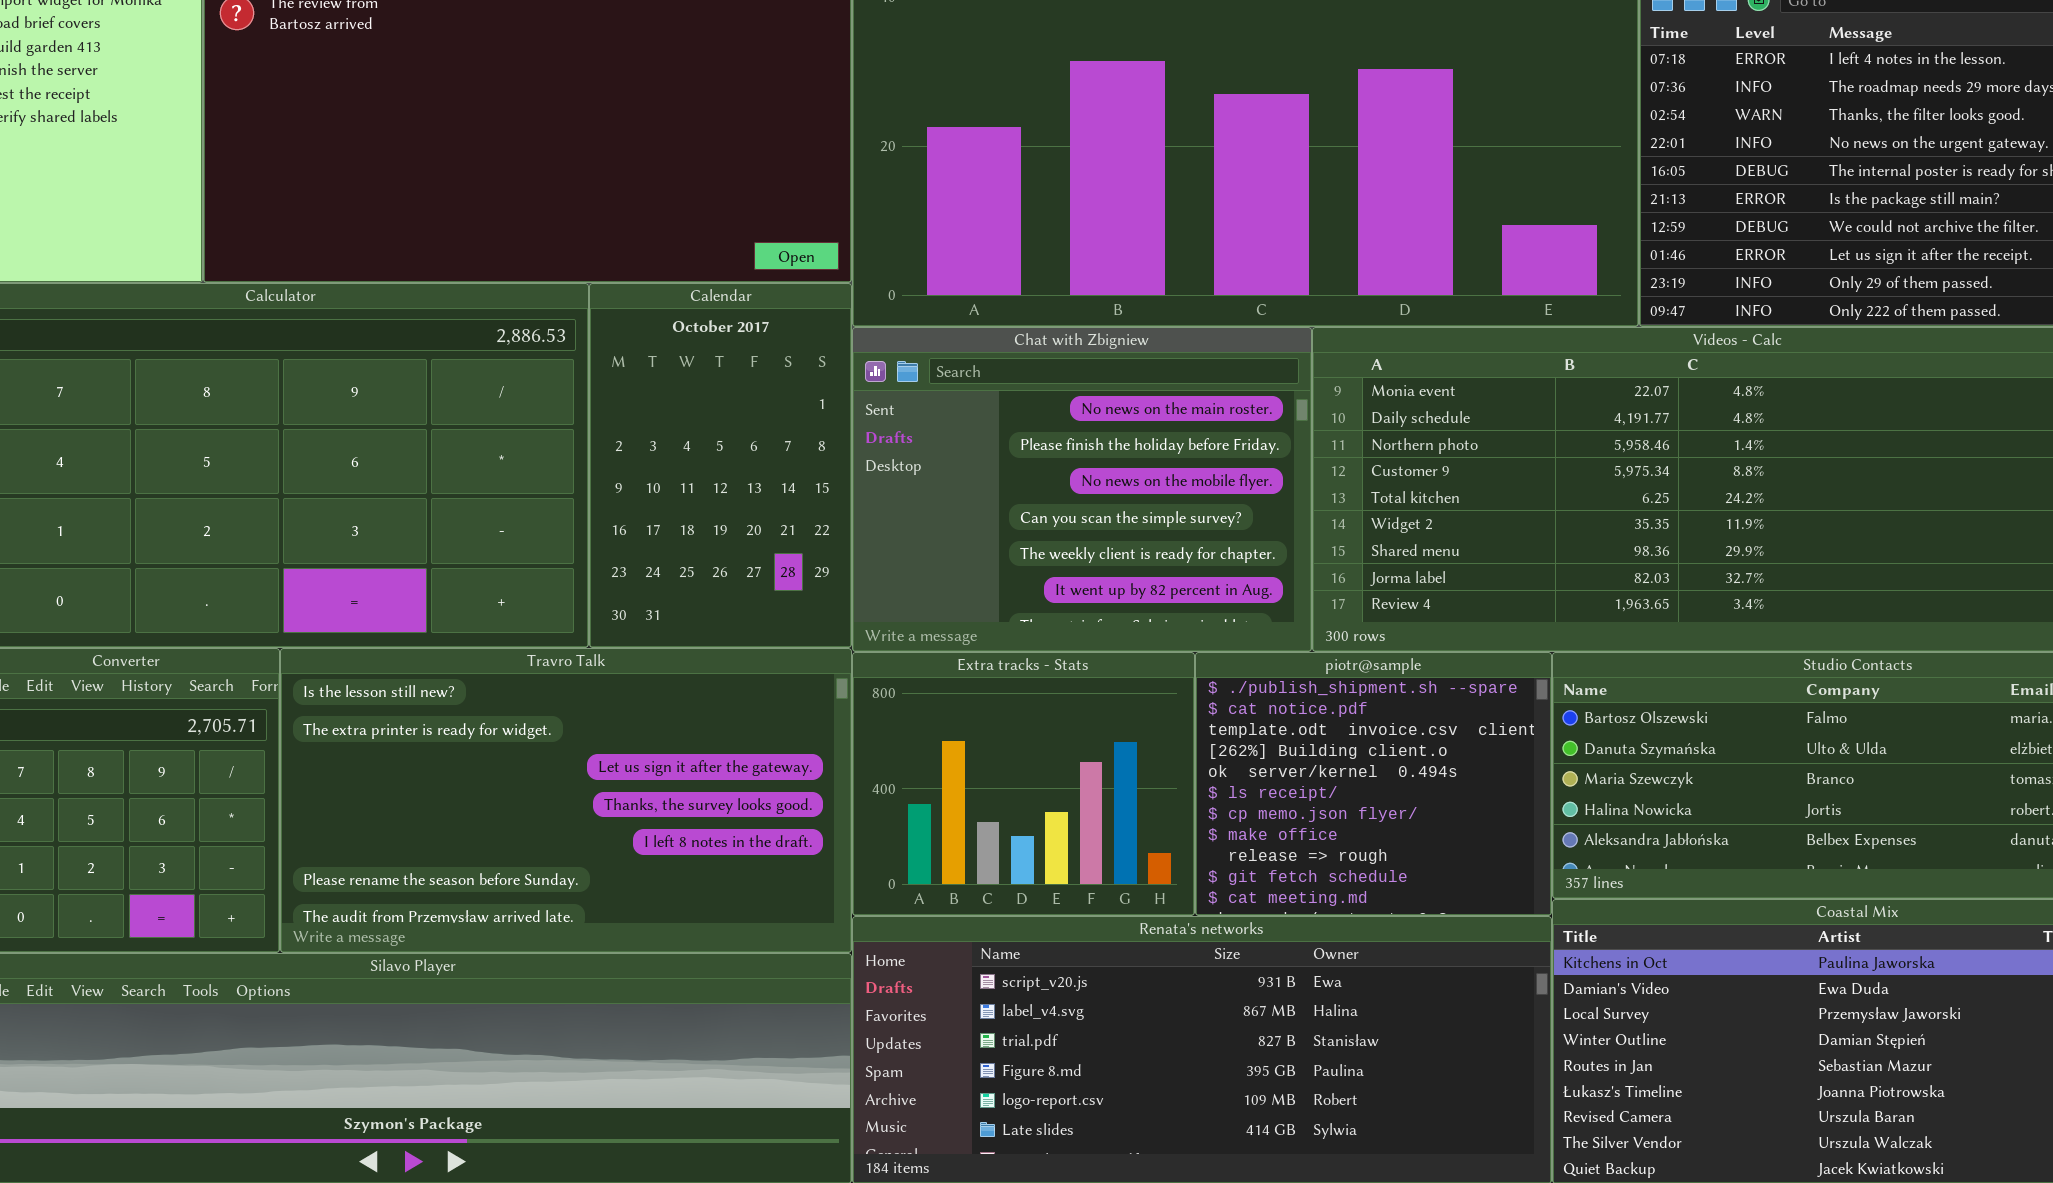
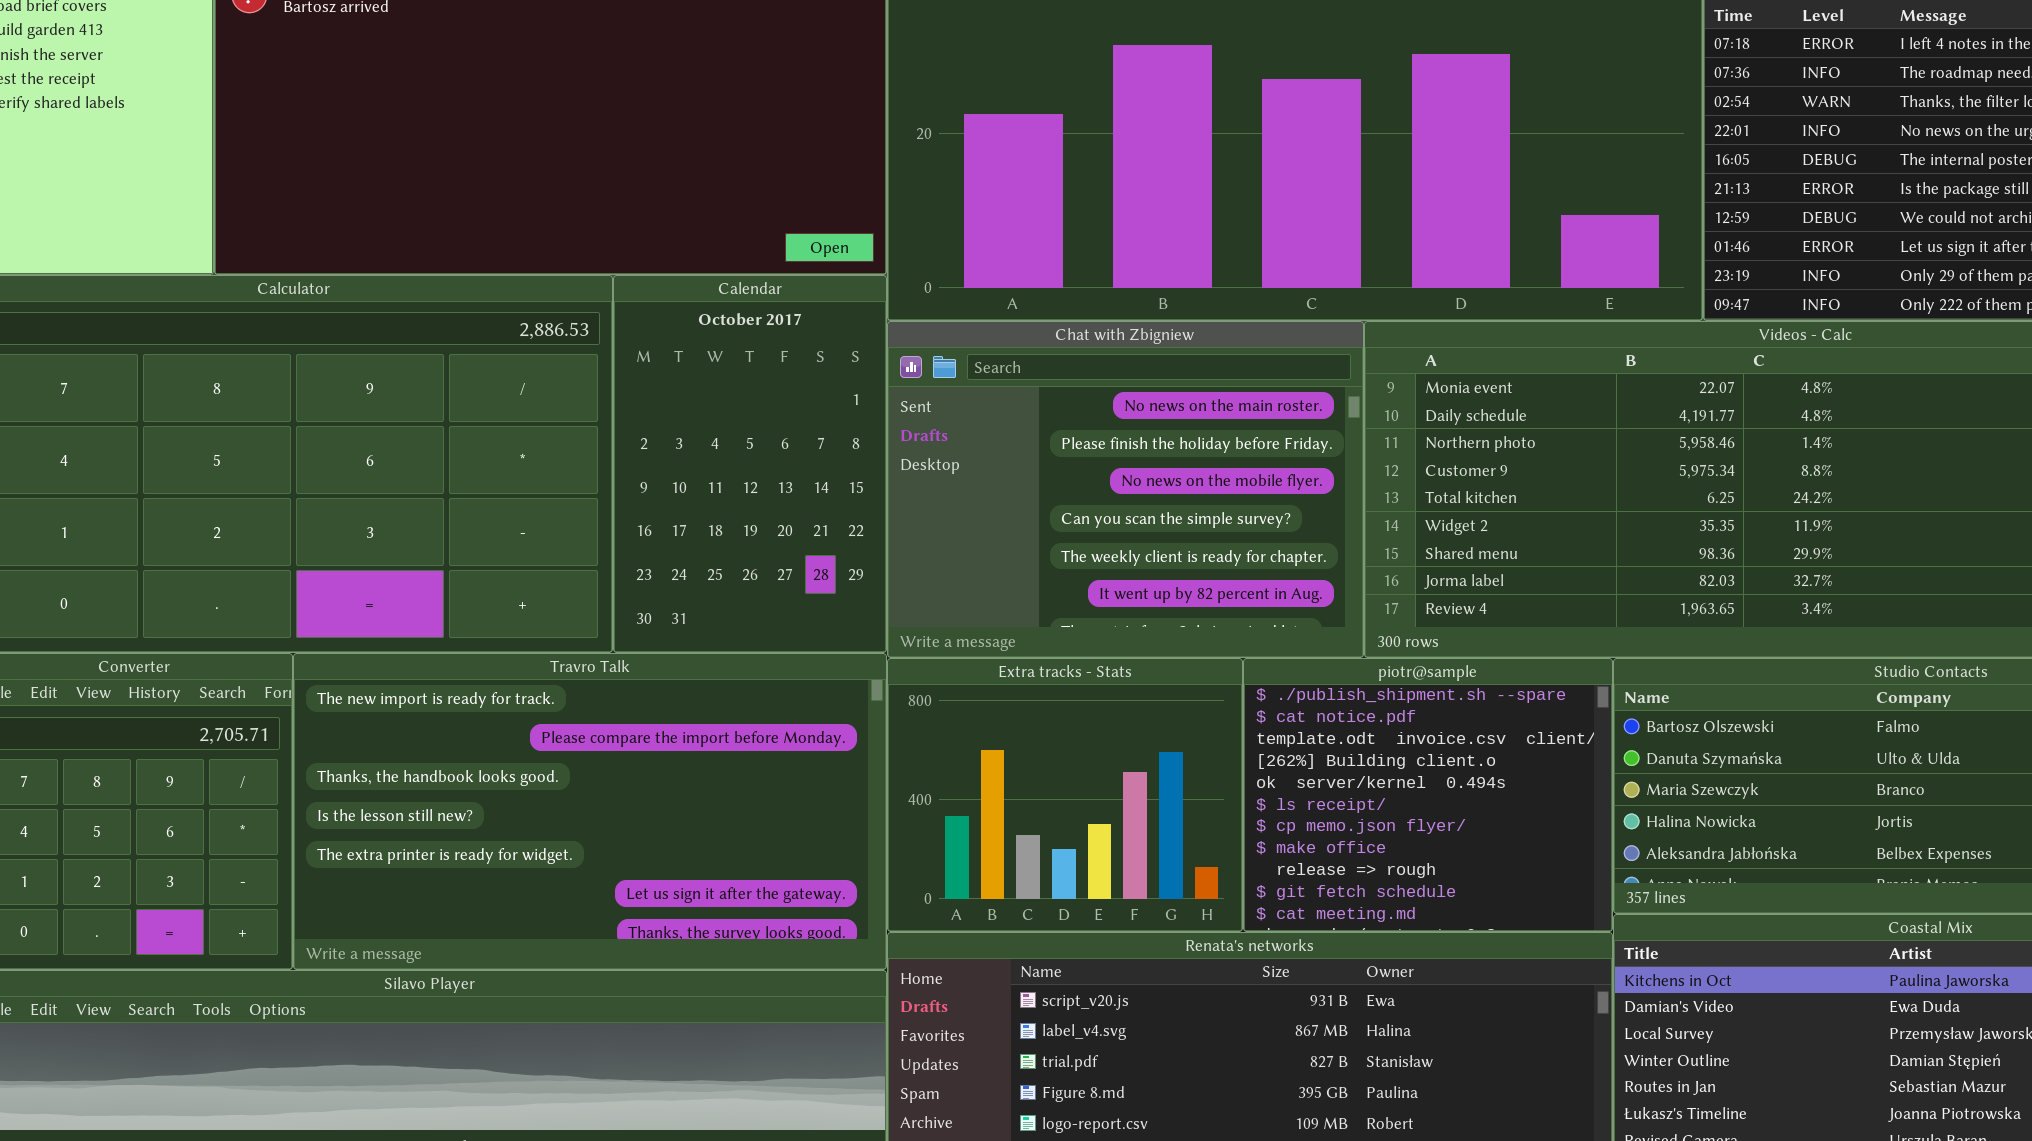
Travro Talk: [280,648,852,953] -> [293,653,887,970], scrolled up 3 rows

